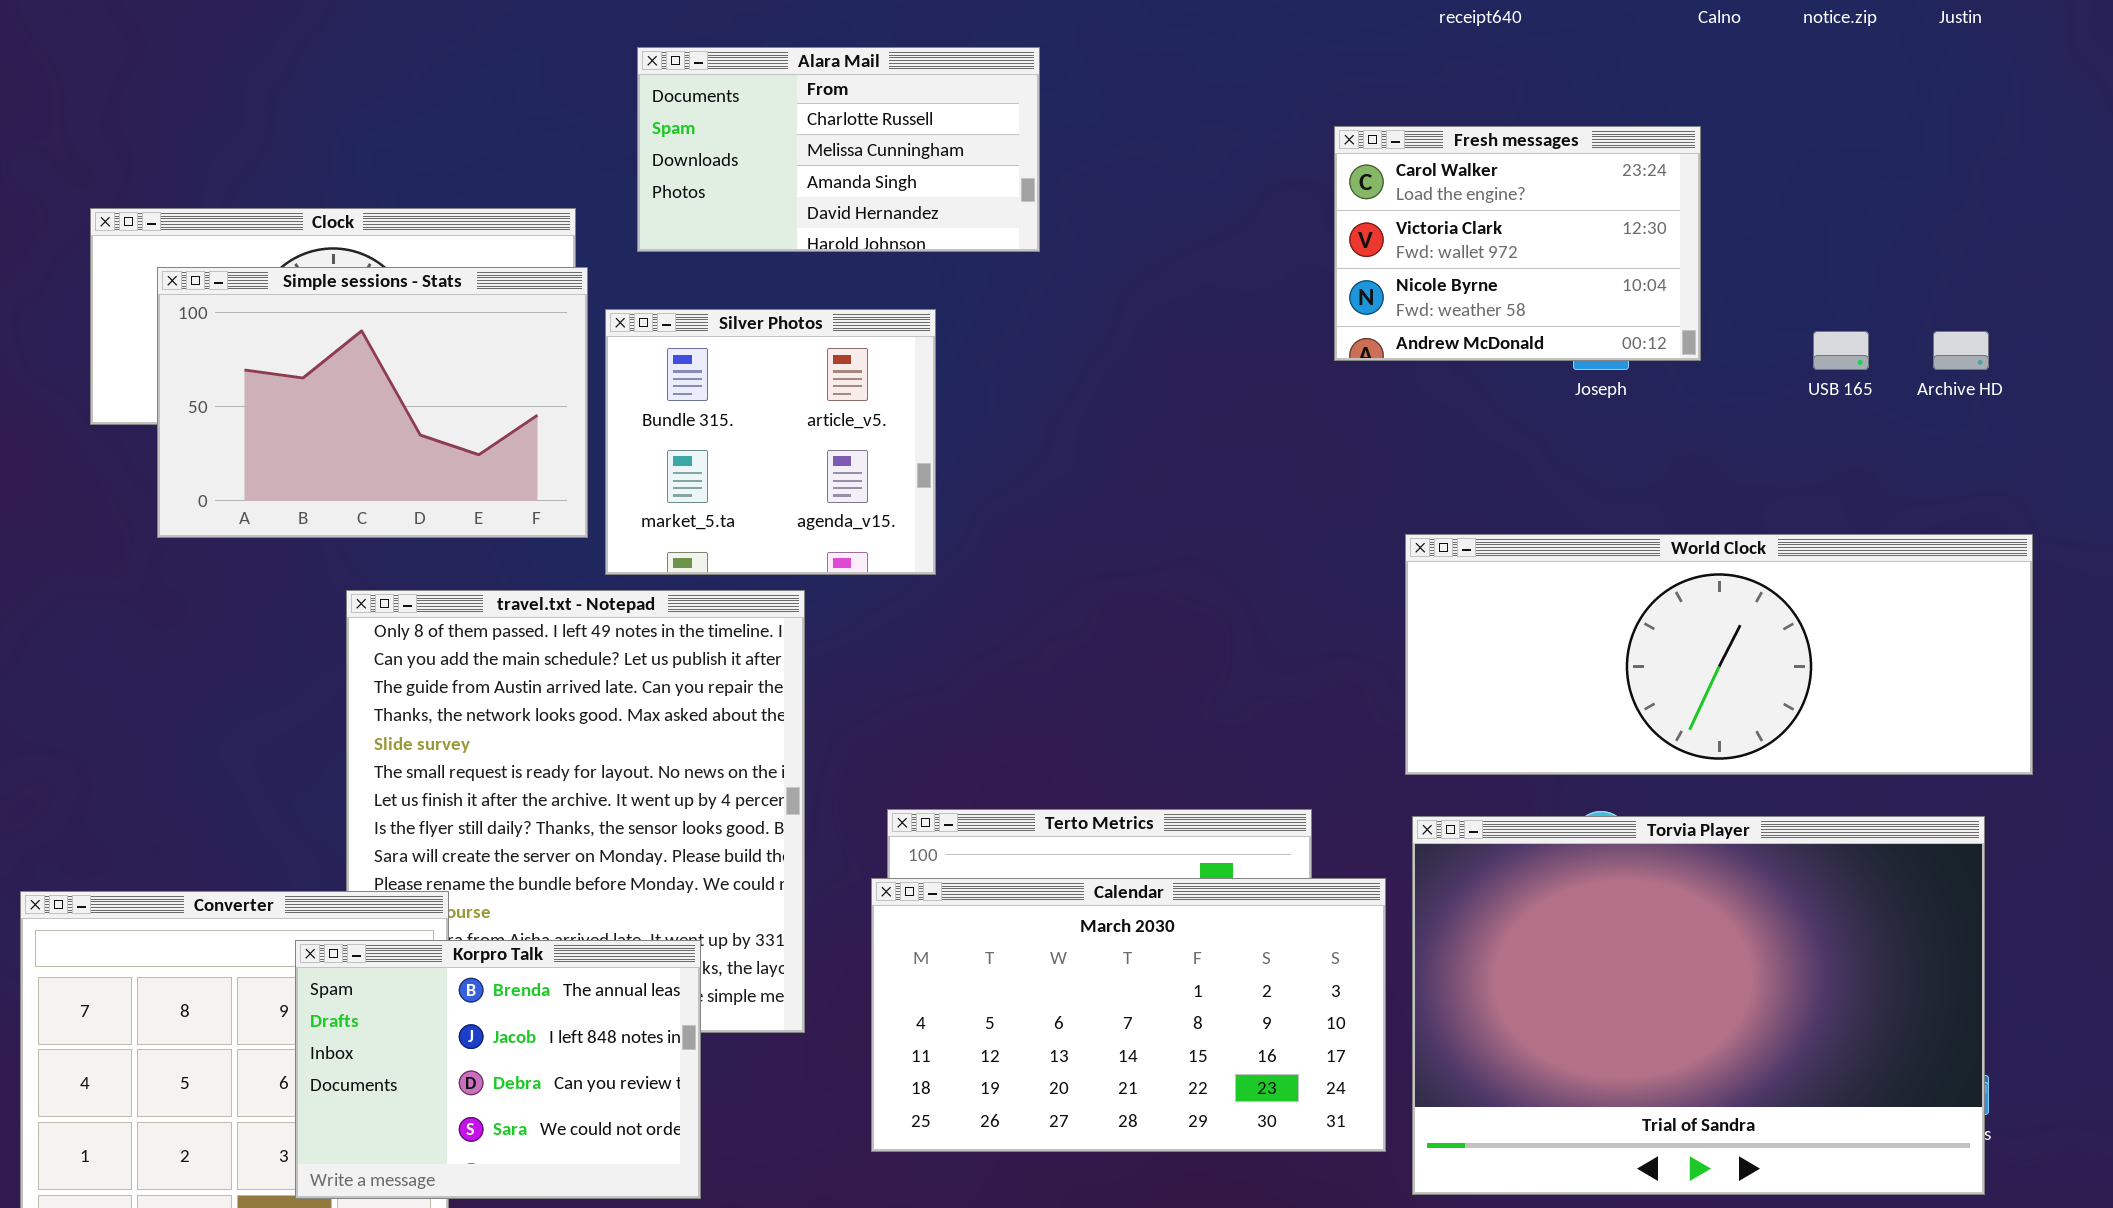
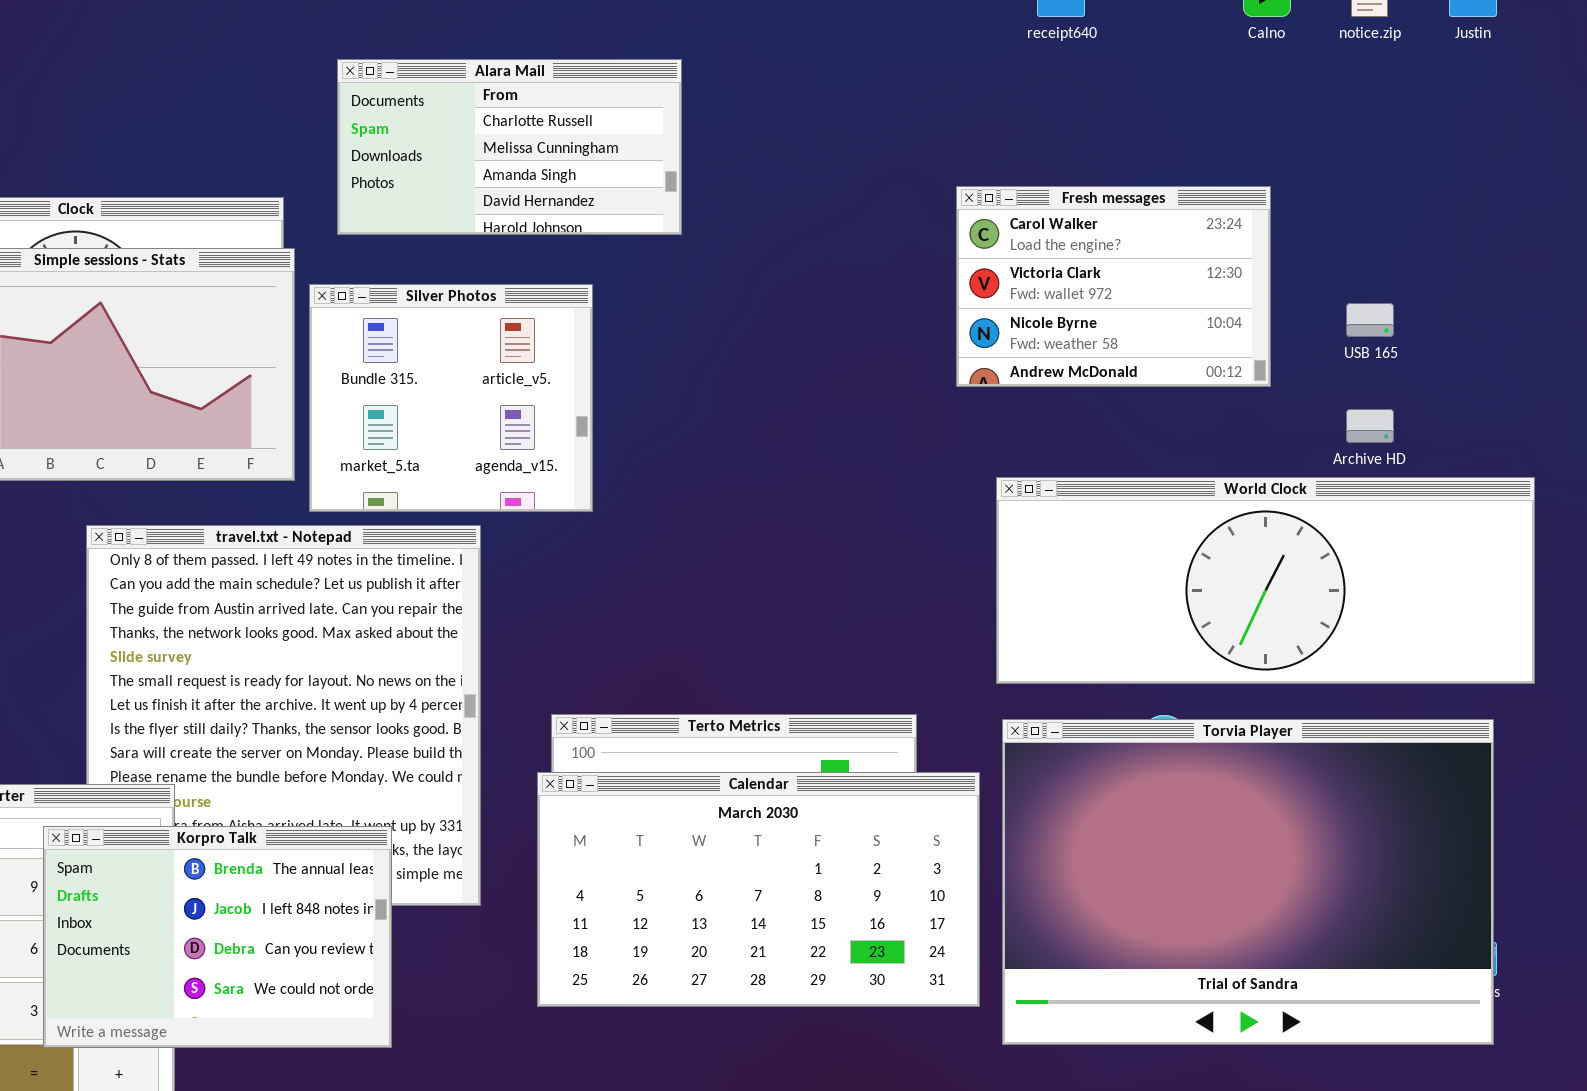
Fresh messages: [1334,126,1701,361] -> [956,186,1271,387], moved
Archive HD: [1933,331,1989,370] -> [1346,409,1394,443], moved

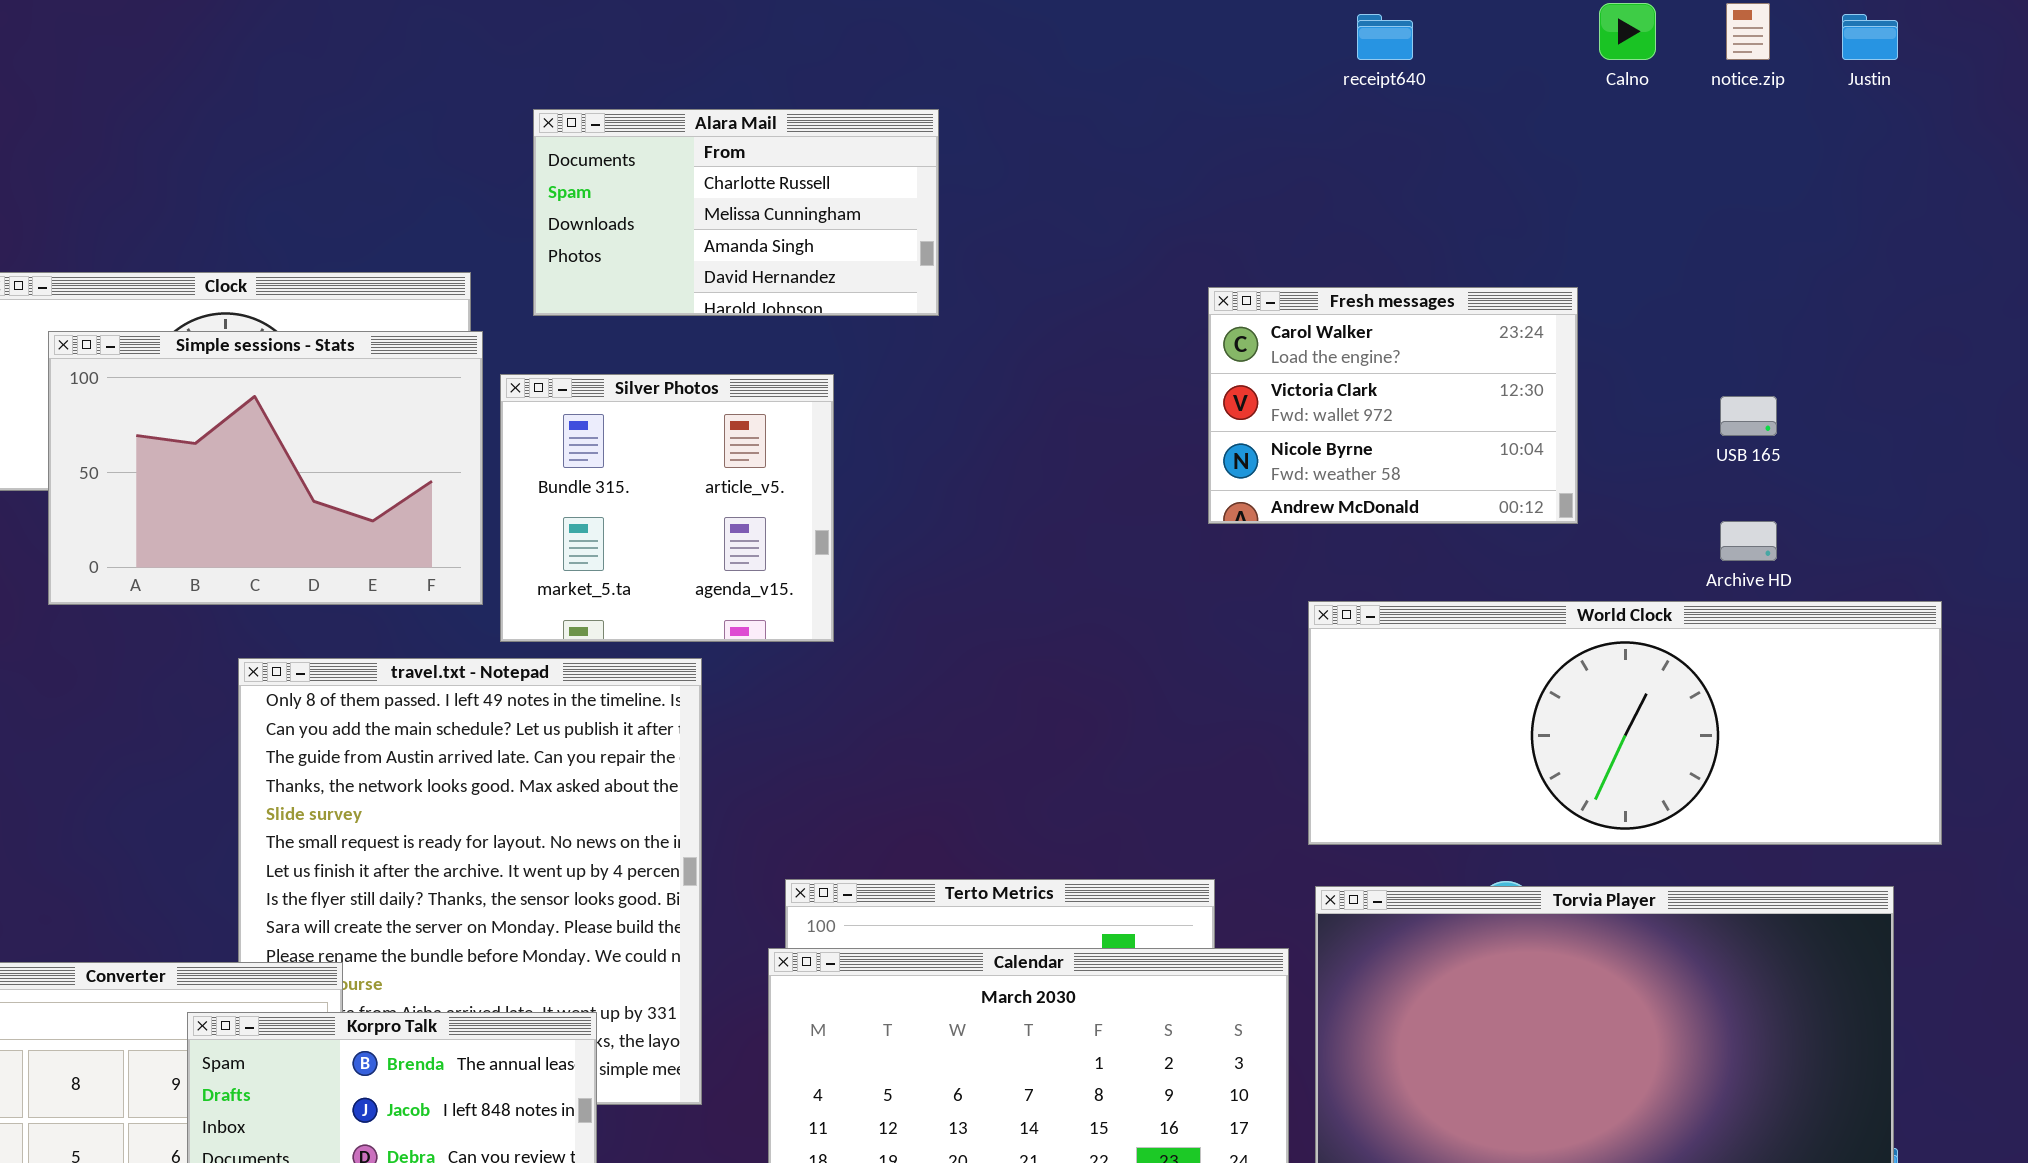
Fresh messages: [956,186,1271,387] -> [1208,287,1578,524], moved

